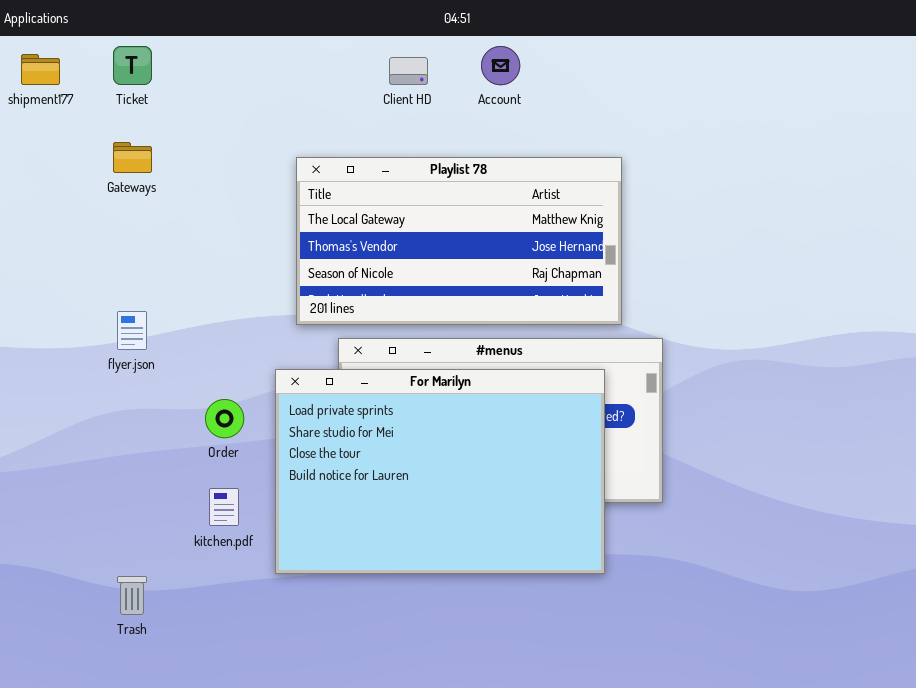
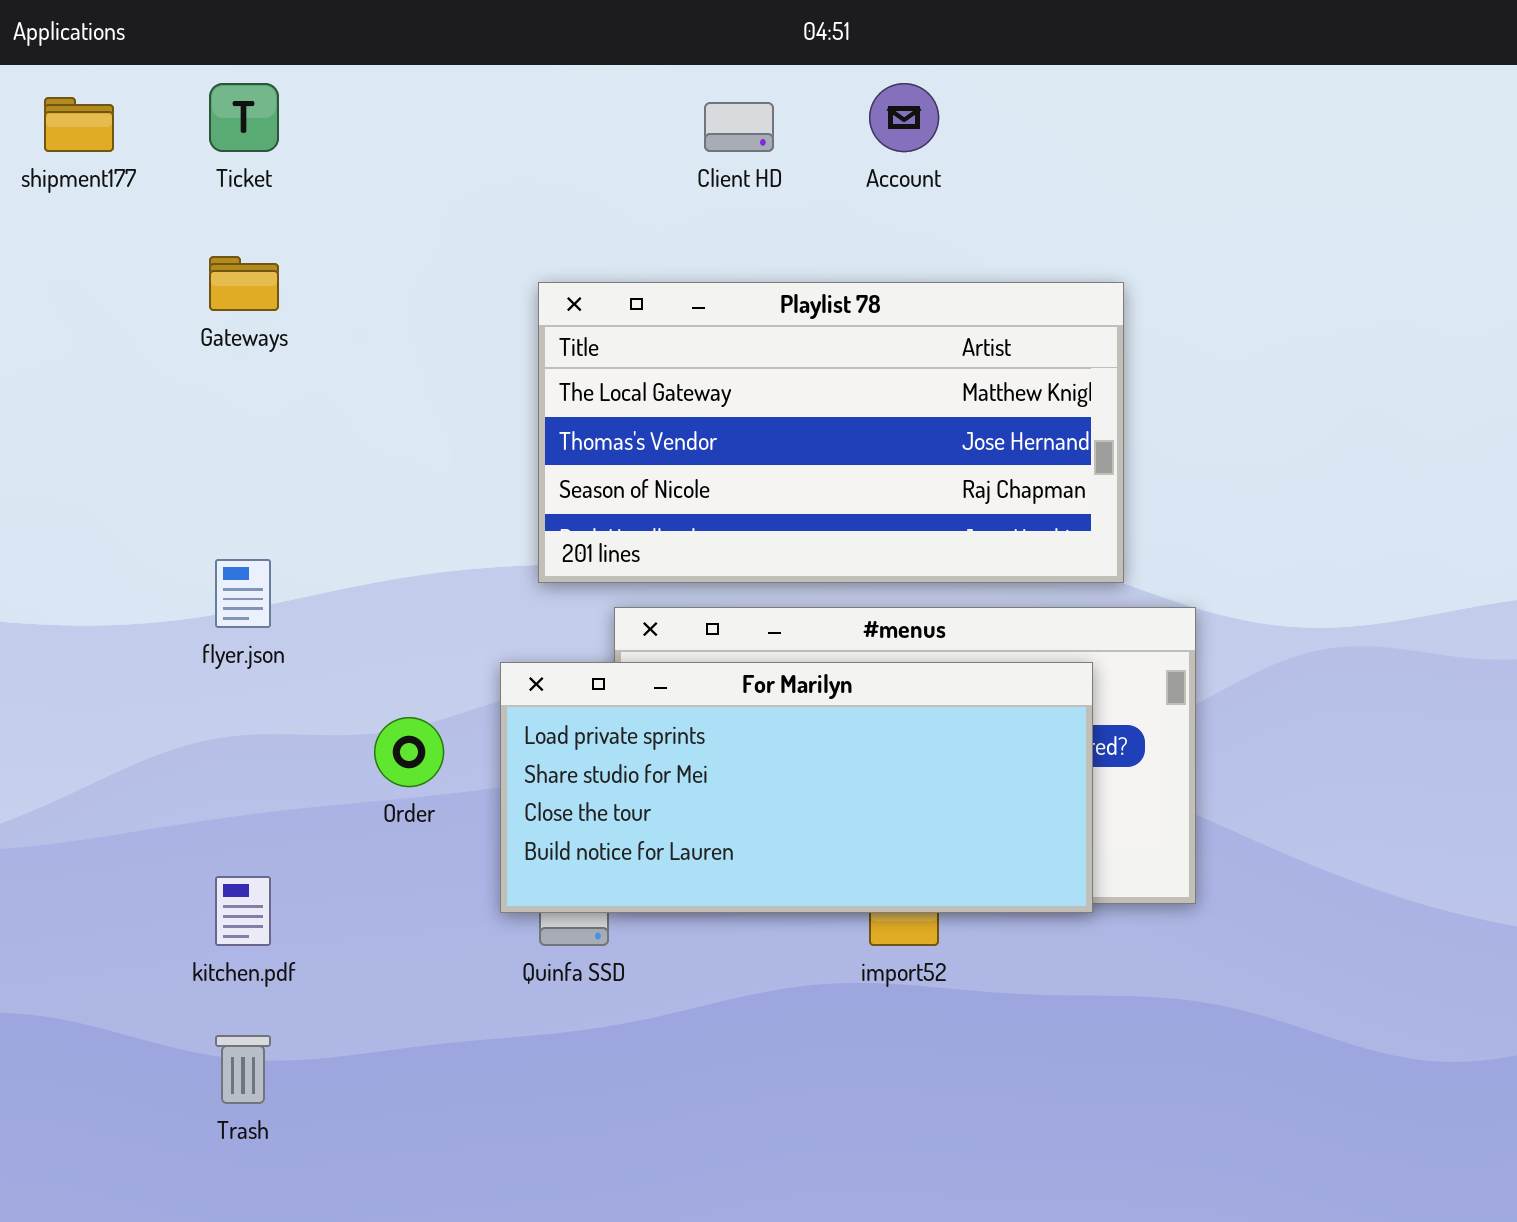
For Marilyn: [275,369,605,574] -> [500,662,1093,913], resized
kitchen.pdf: [209,488,239,526] -> [215,876,271,946], moved

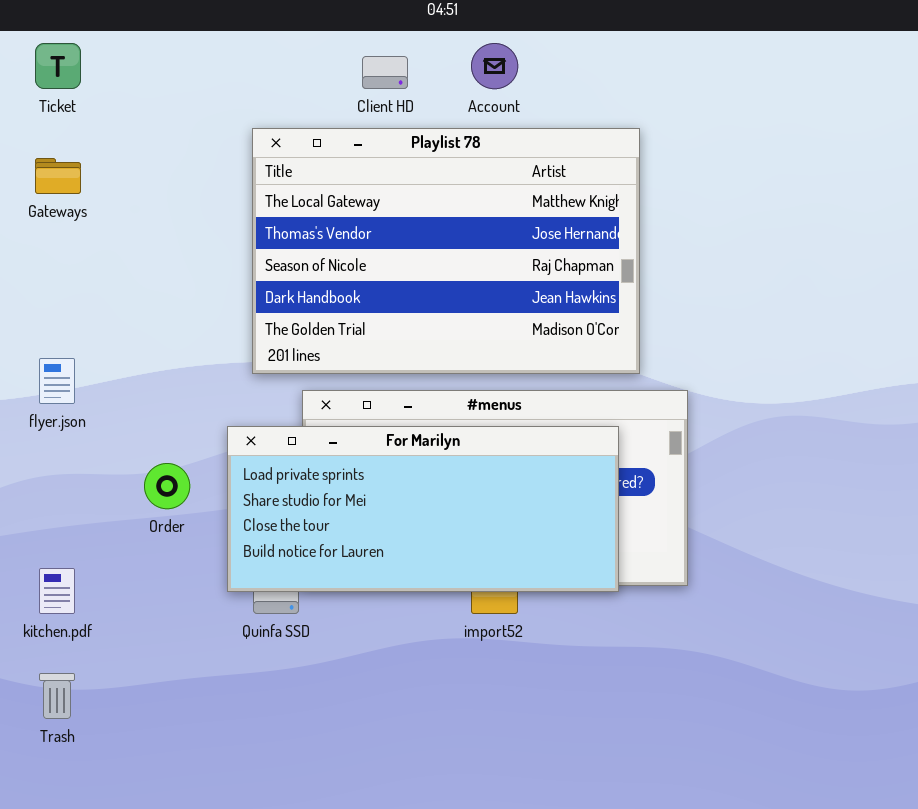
Playlist 78: [538,282,1124,583] -> [252,128,640,374], resized

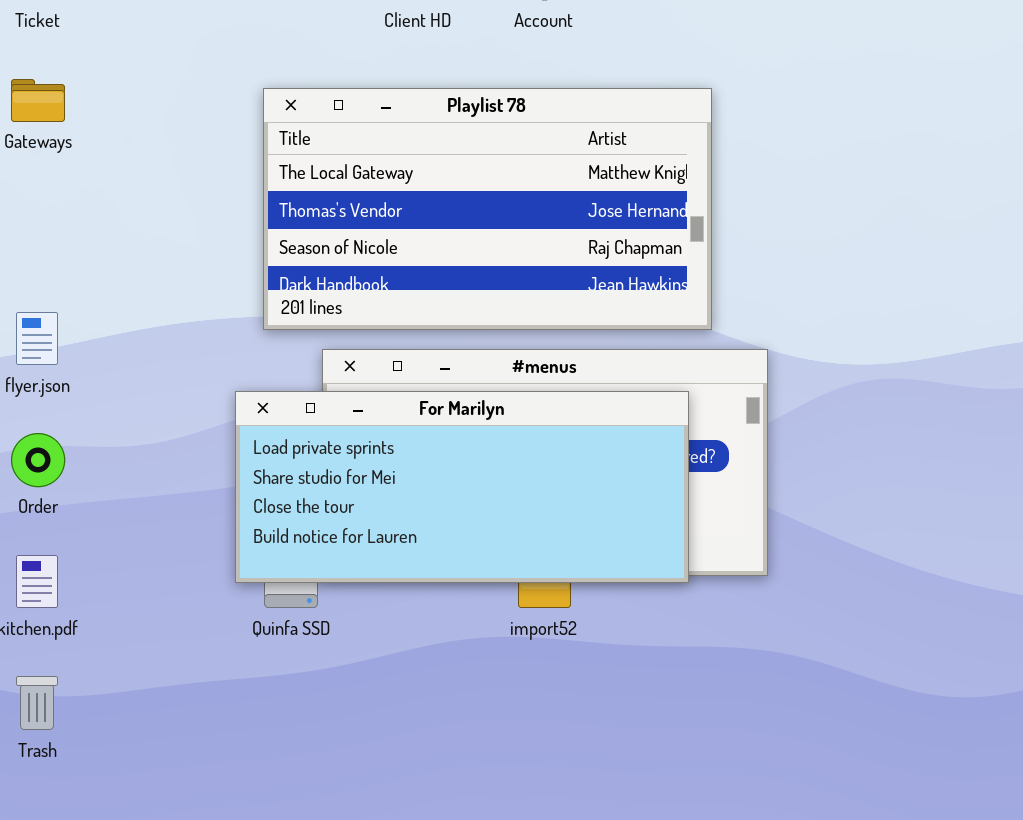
Playlist 78: [252,128,640,374] -> [263,88,712,330], resized
Order: [144,463,190,509] -> [11,433,65,487], moved

